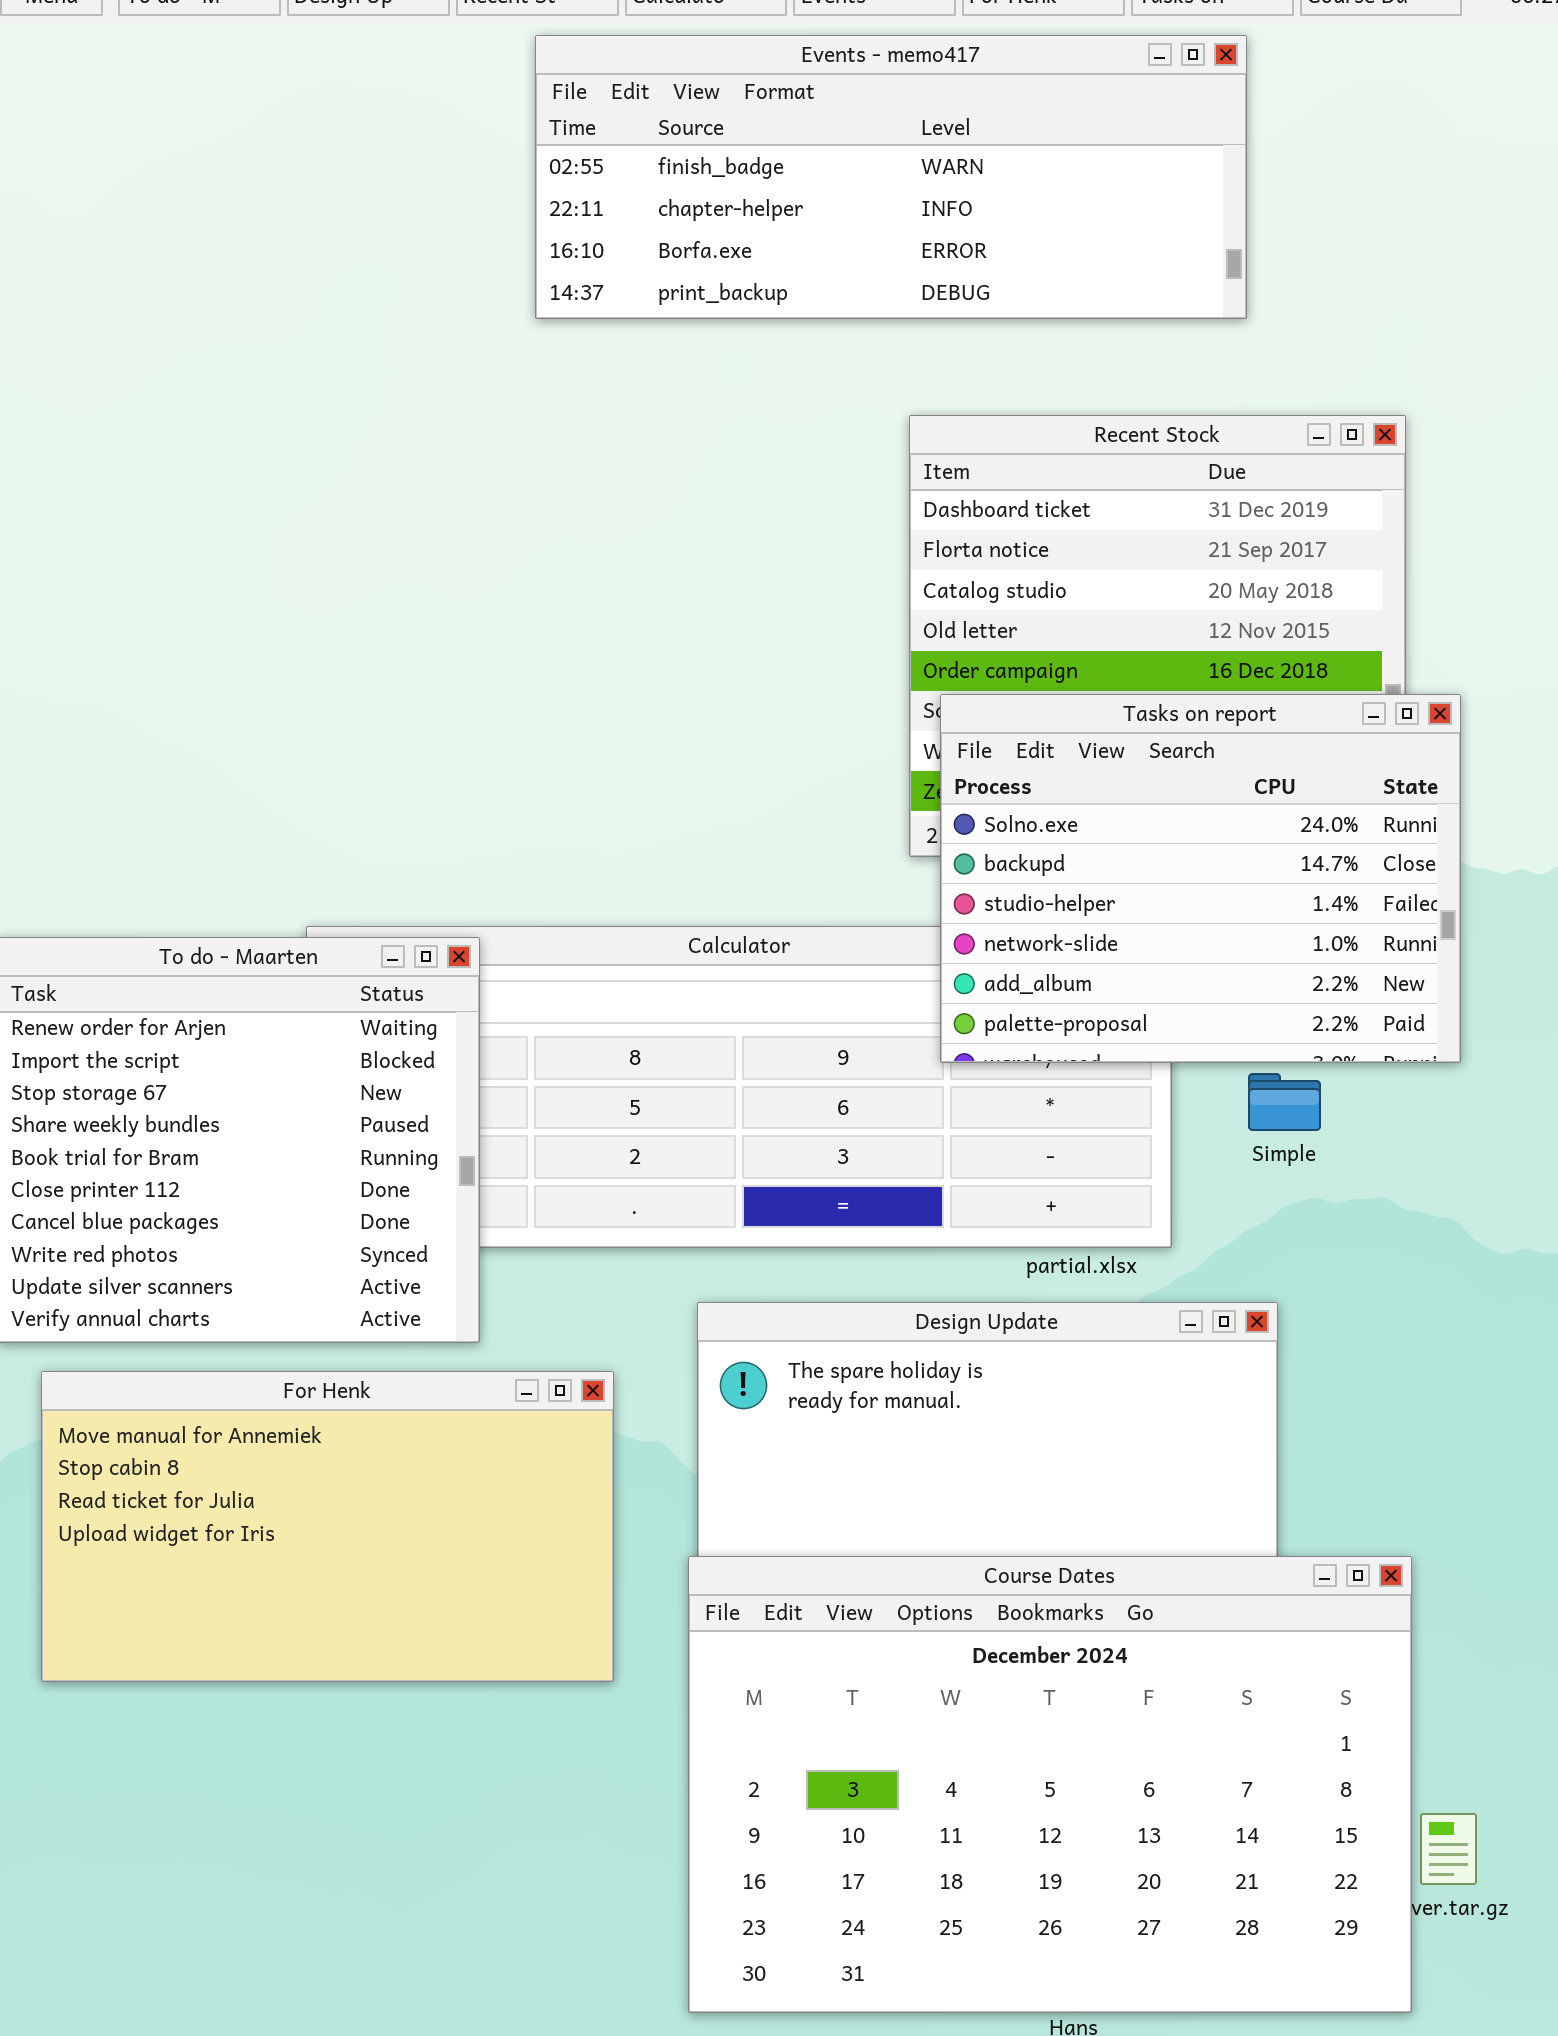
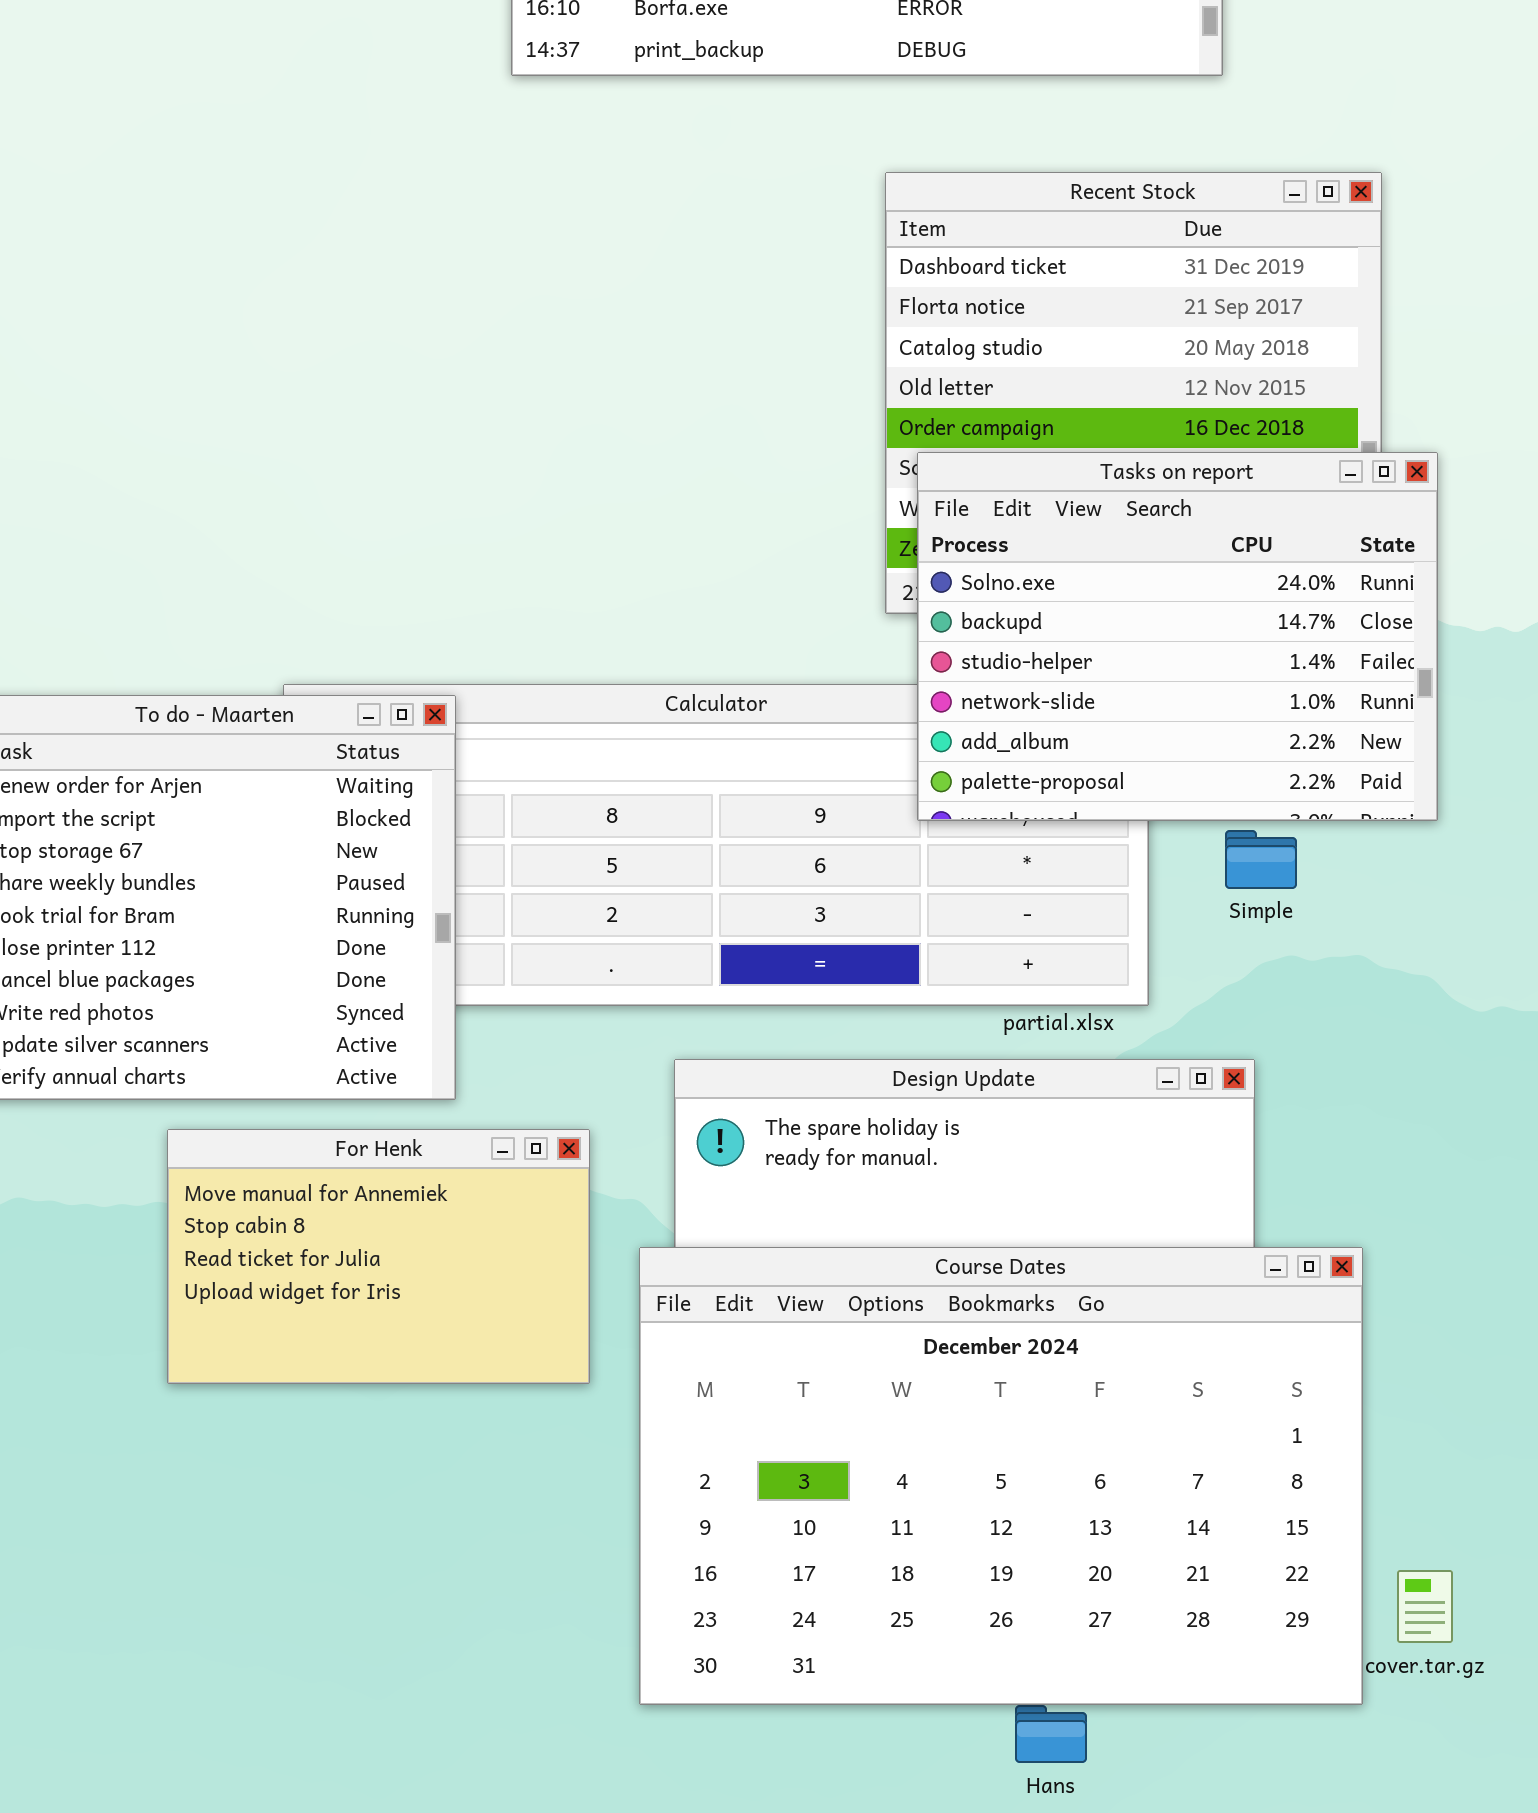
For Henk: [41,1371,614,1682] -> [167,1129,590,1384], resized
Course Dates: [688,1556,1412,2013] -> [639,1247,1363,1705], moved

